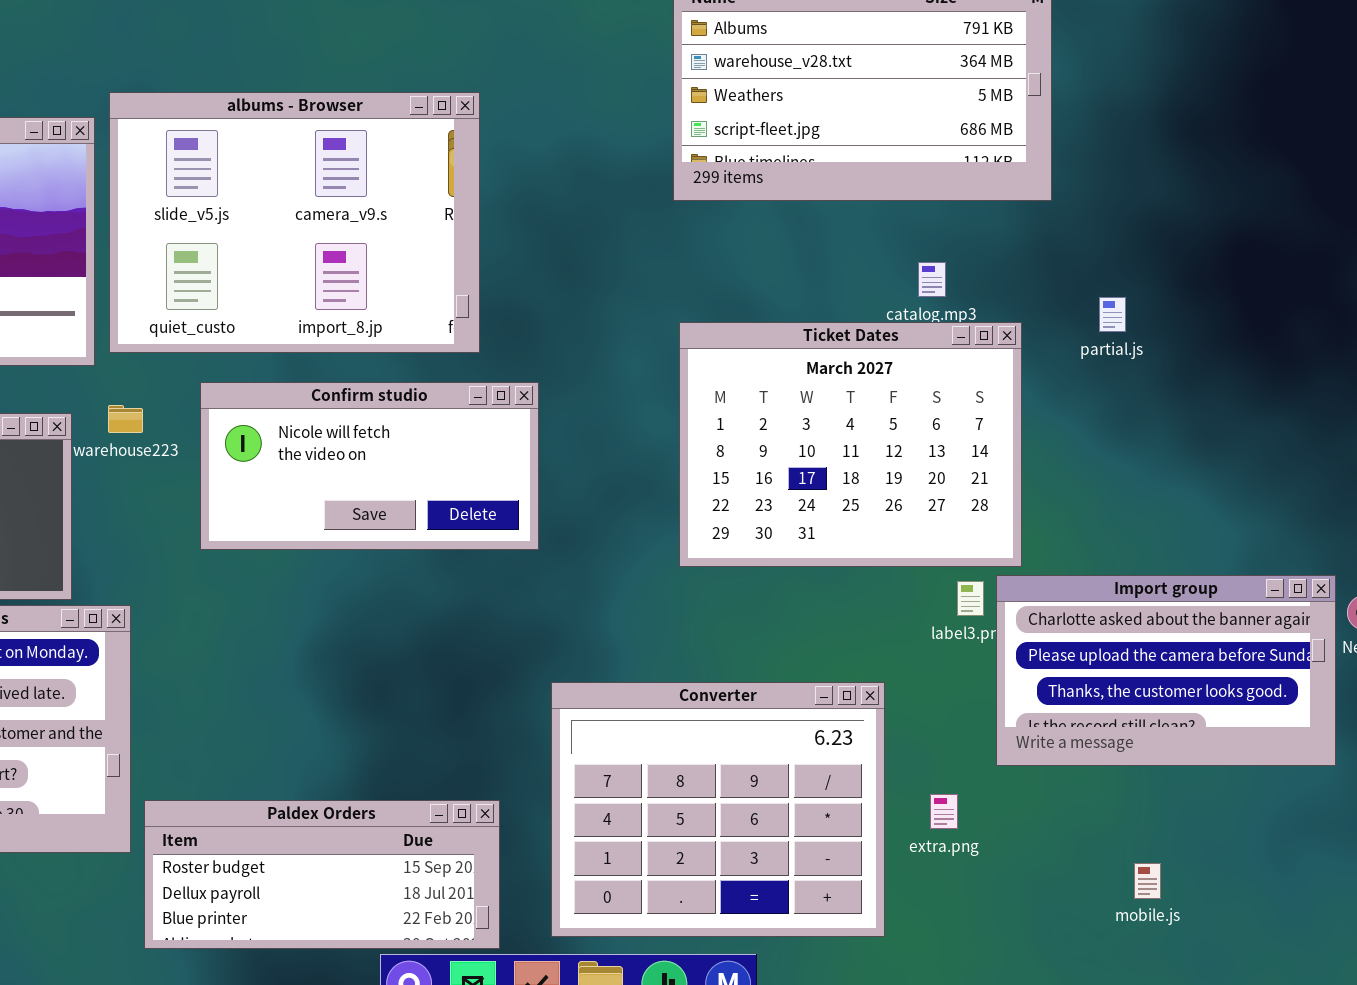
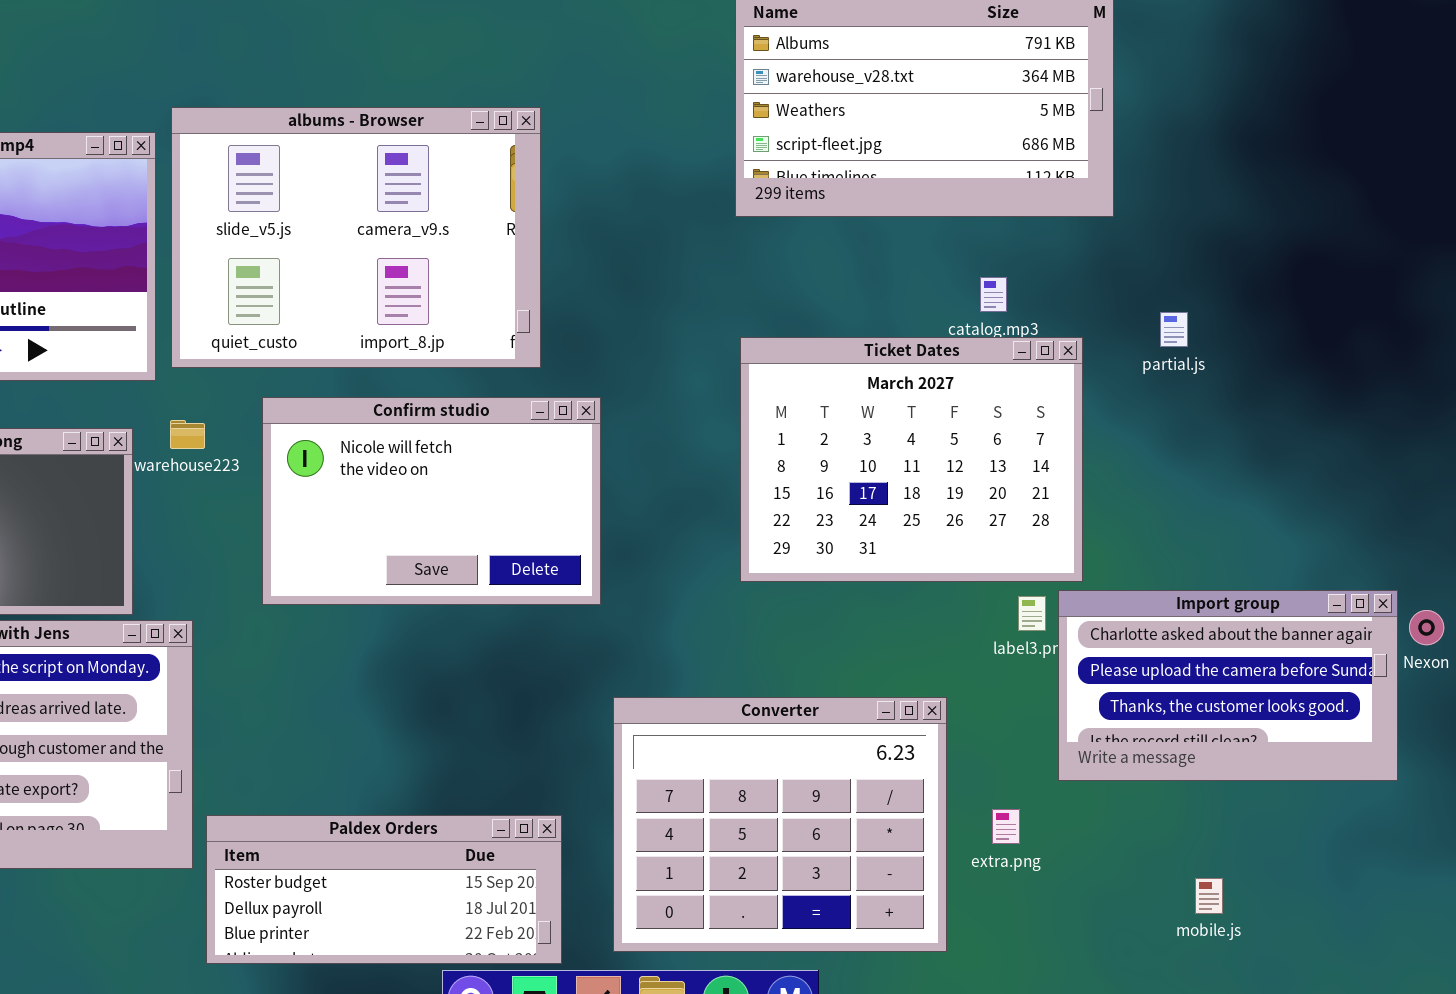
Confirm studio: [200,382,539,550] -> [262,397,601,605], resized

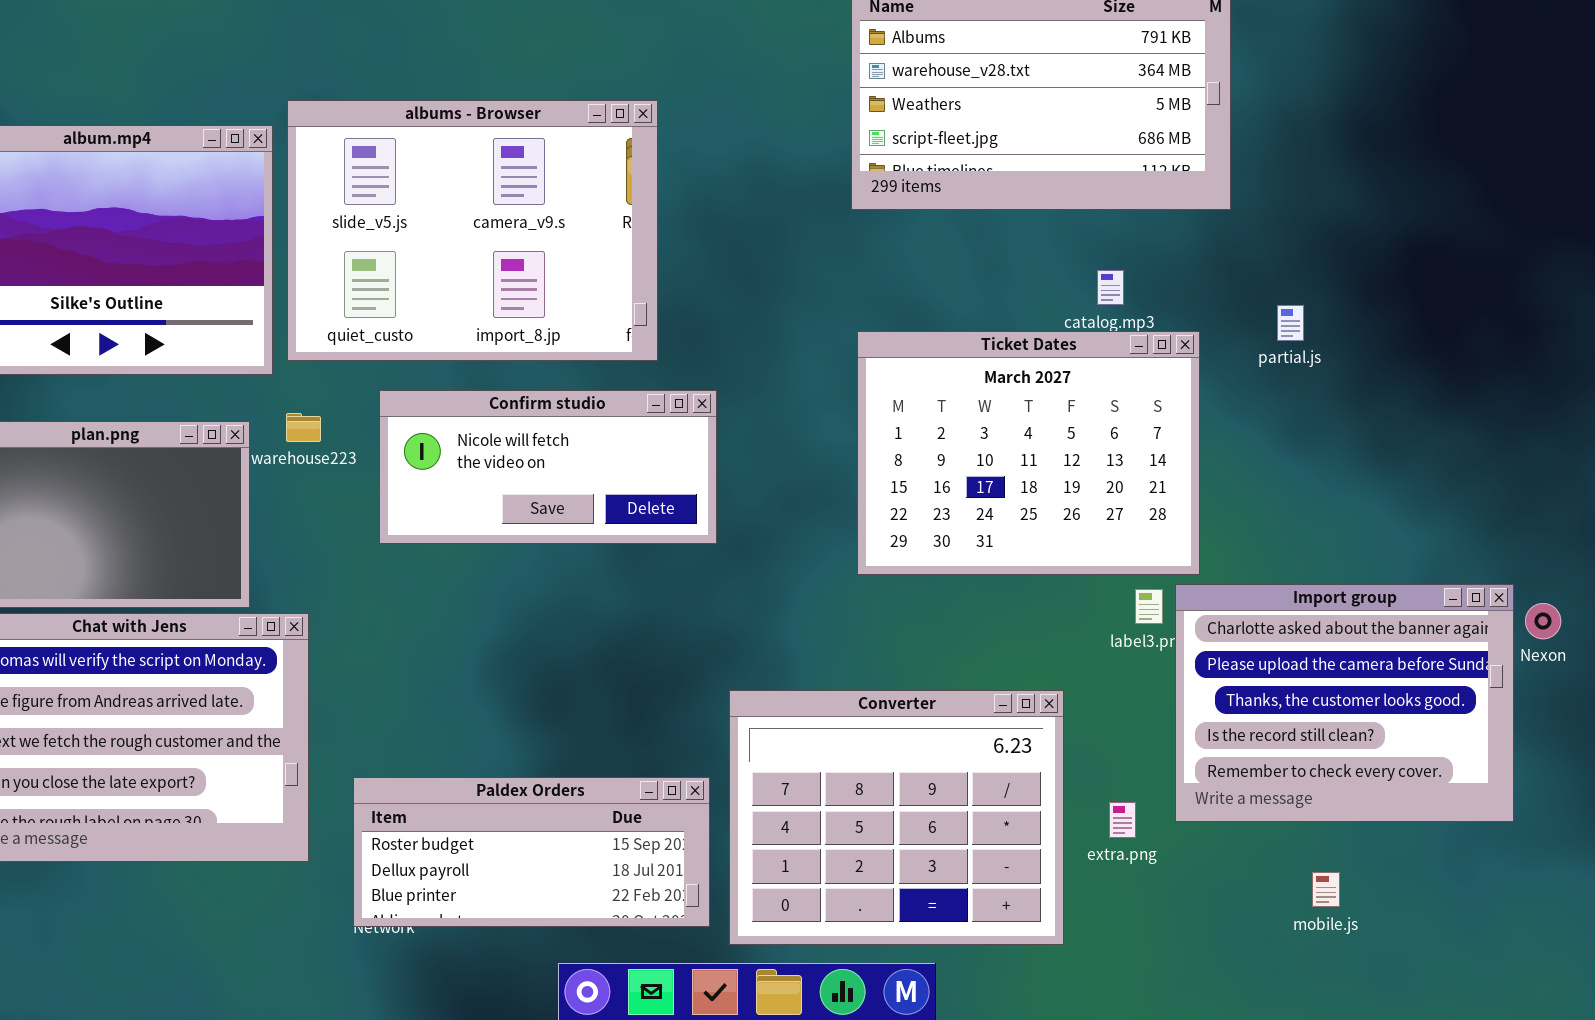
Confirm studio: [262,397,601,605] -> [379,390,717,544], resized
Import group: [1058,590,1398,781] -> [1175,584,1514,822], resized
Paldex Orders: [206,815,562,964] -> [353,777,710,927], moved

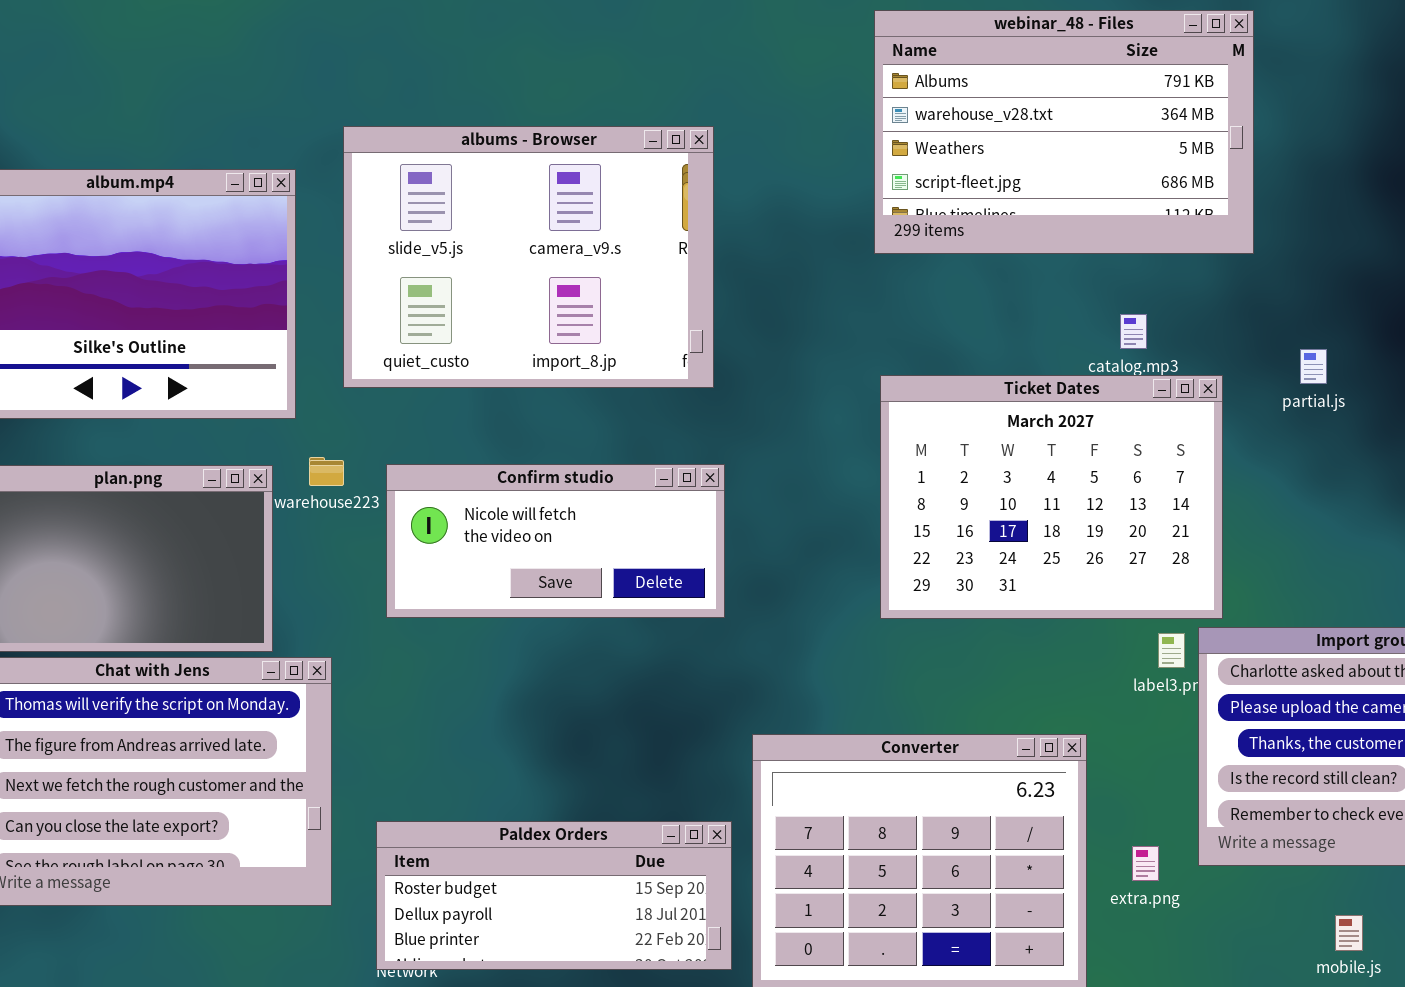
albums - Browser: [287,100,658,361] -> [343,126,714,388], moved
Confirm studio: [379,390,717,544] -> [386,464,725,618], moved

